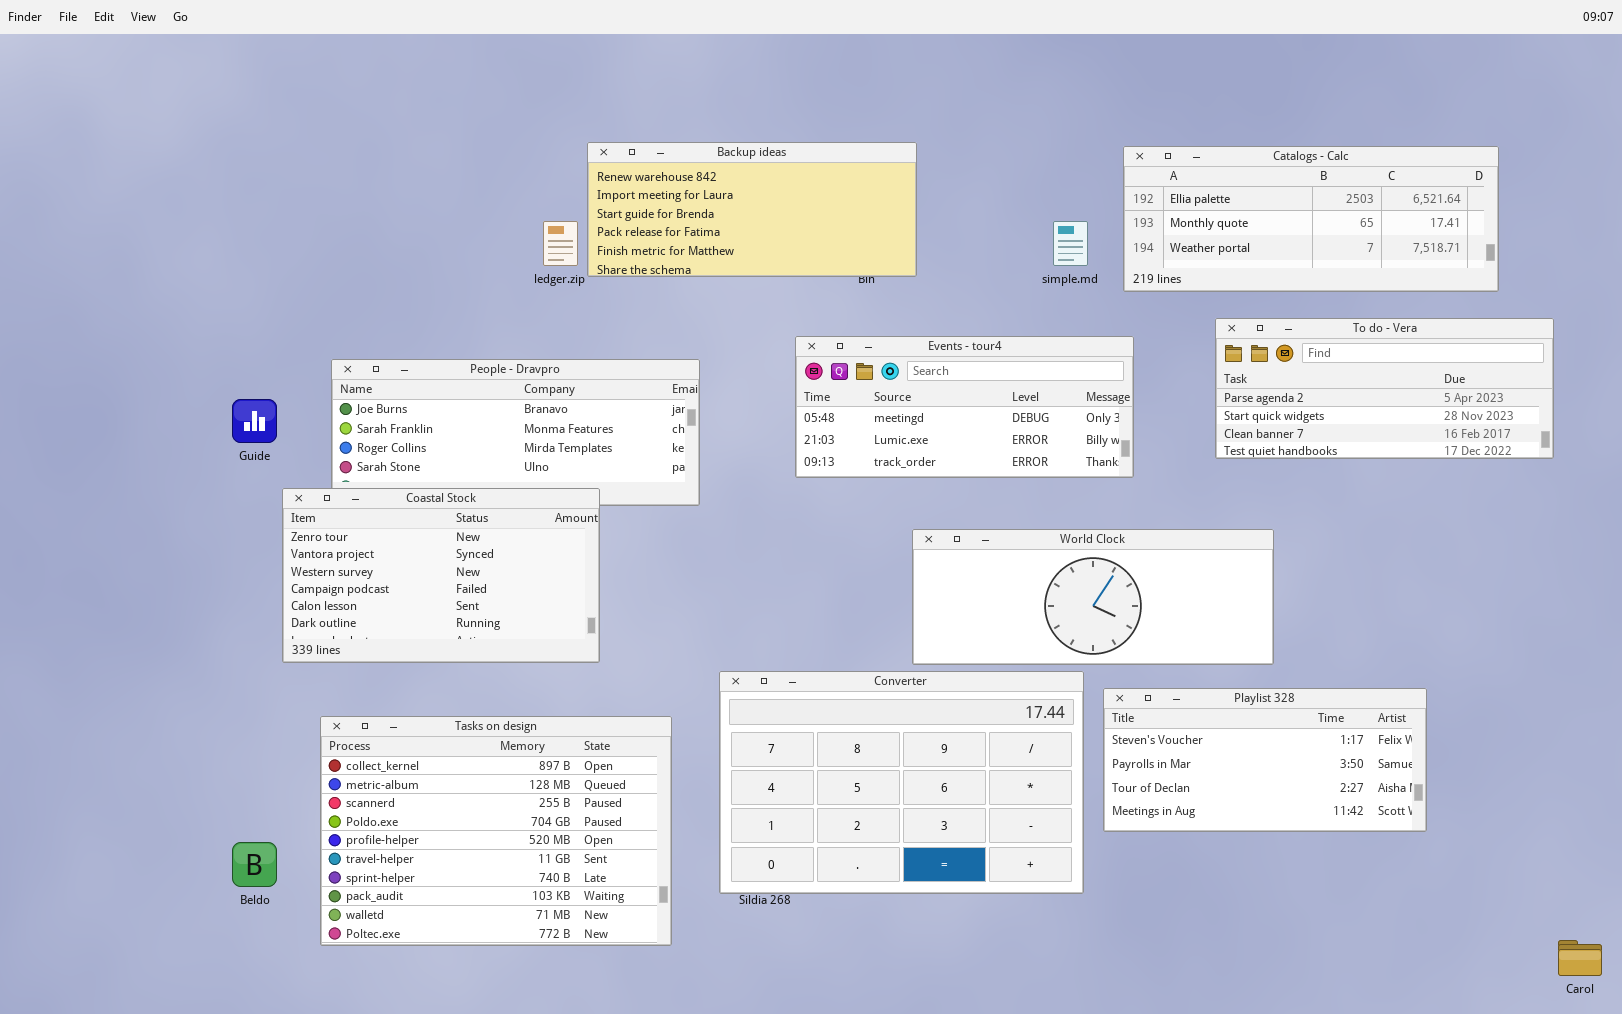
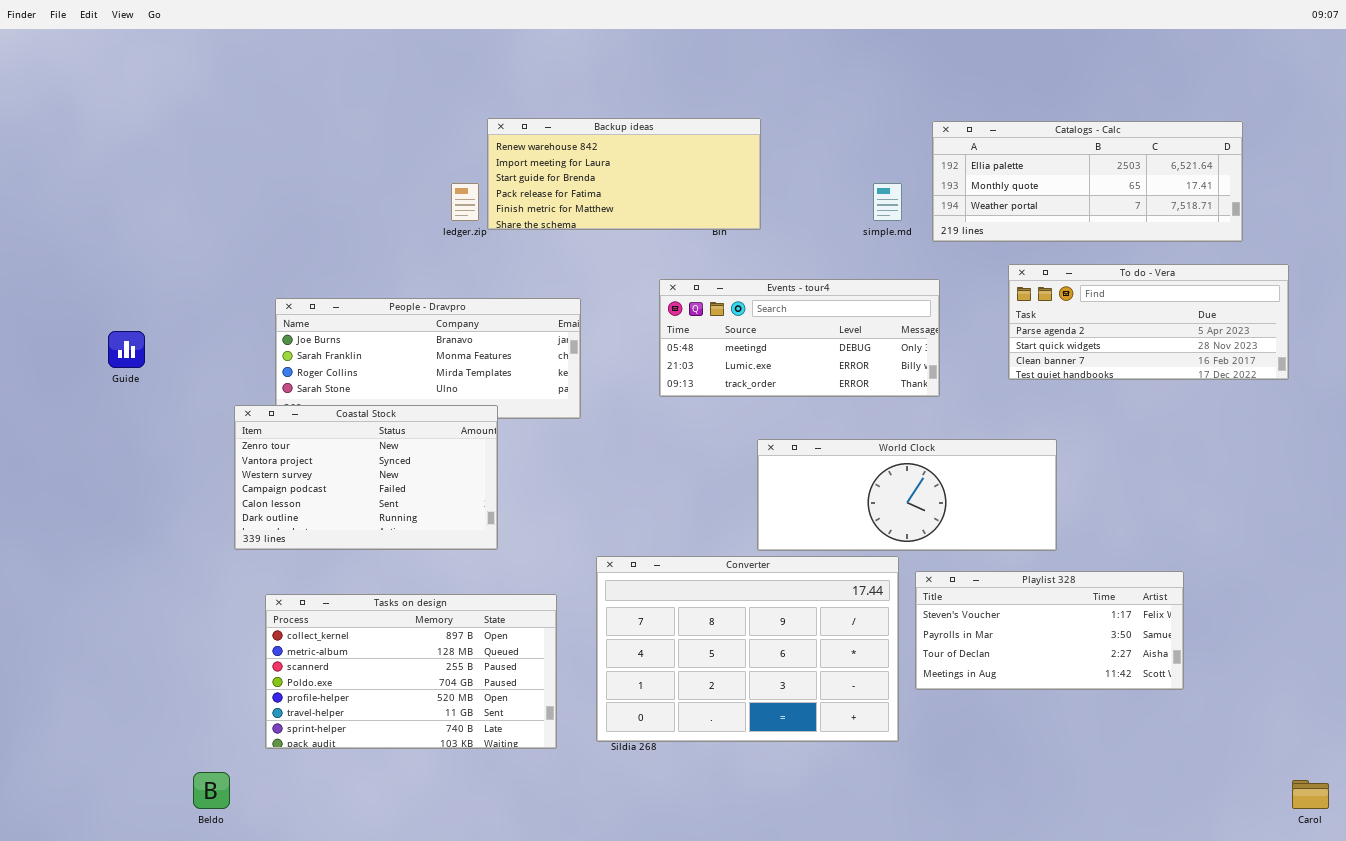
Guide: [232,399,277,443] -> [108,331,145,368], moved
Tasks on design: [320,716,672,946] -> [265,594,557,749], resized
Beldo: [232,842,277,887] -> [193,772,230,809], moved

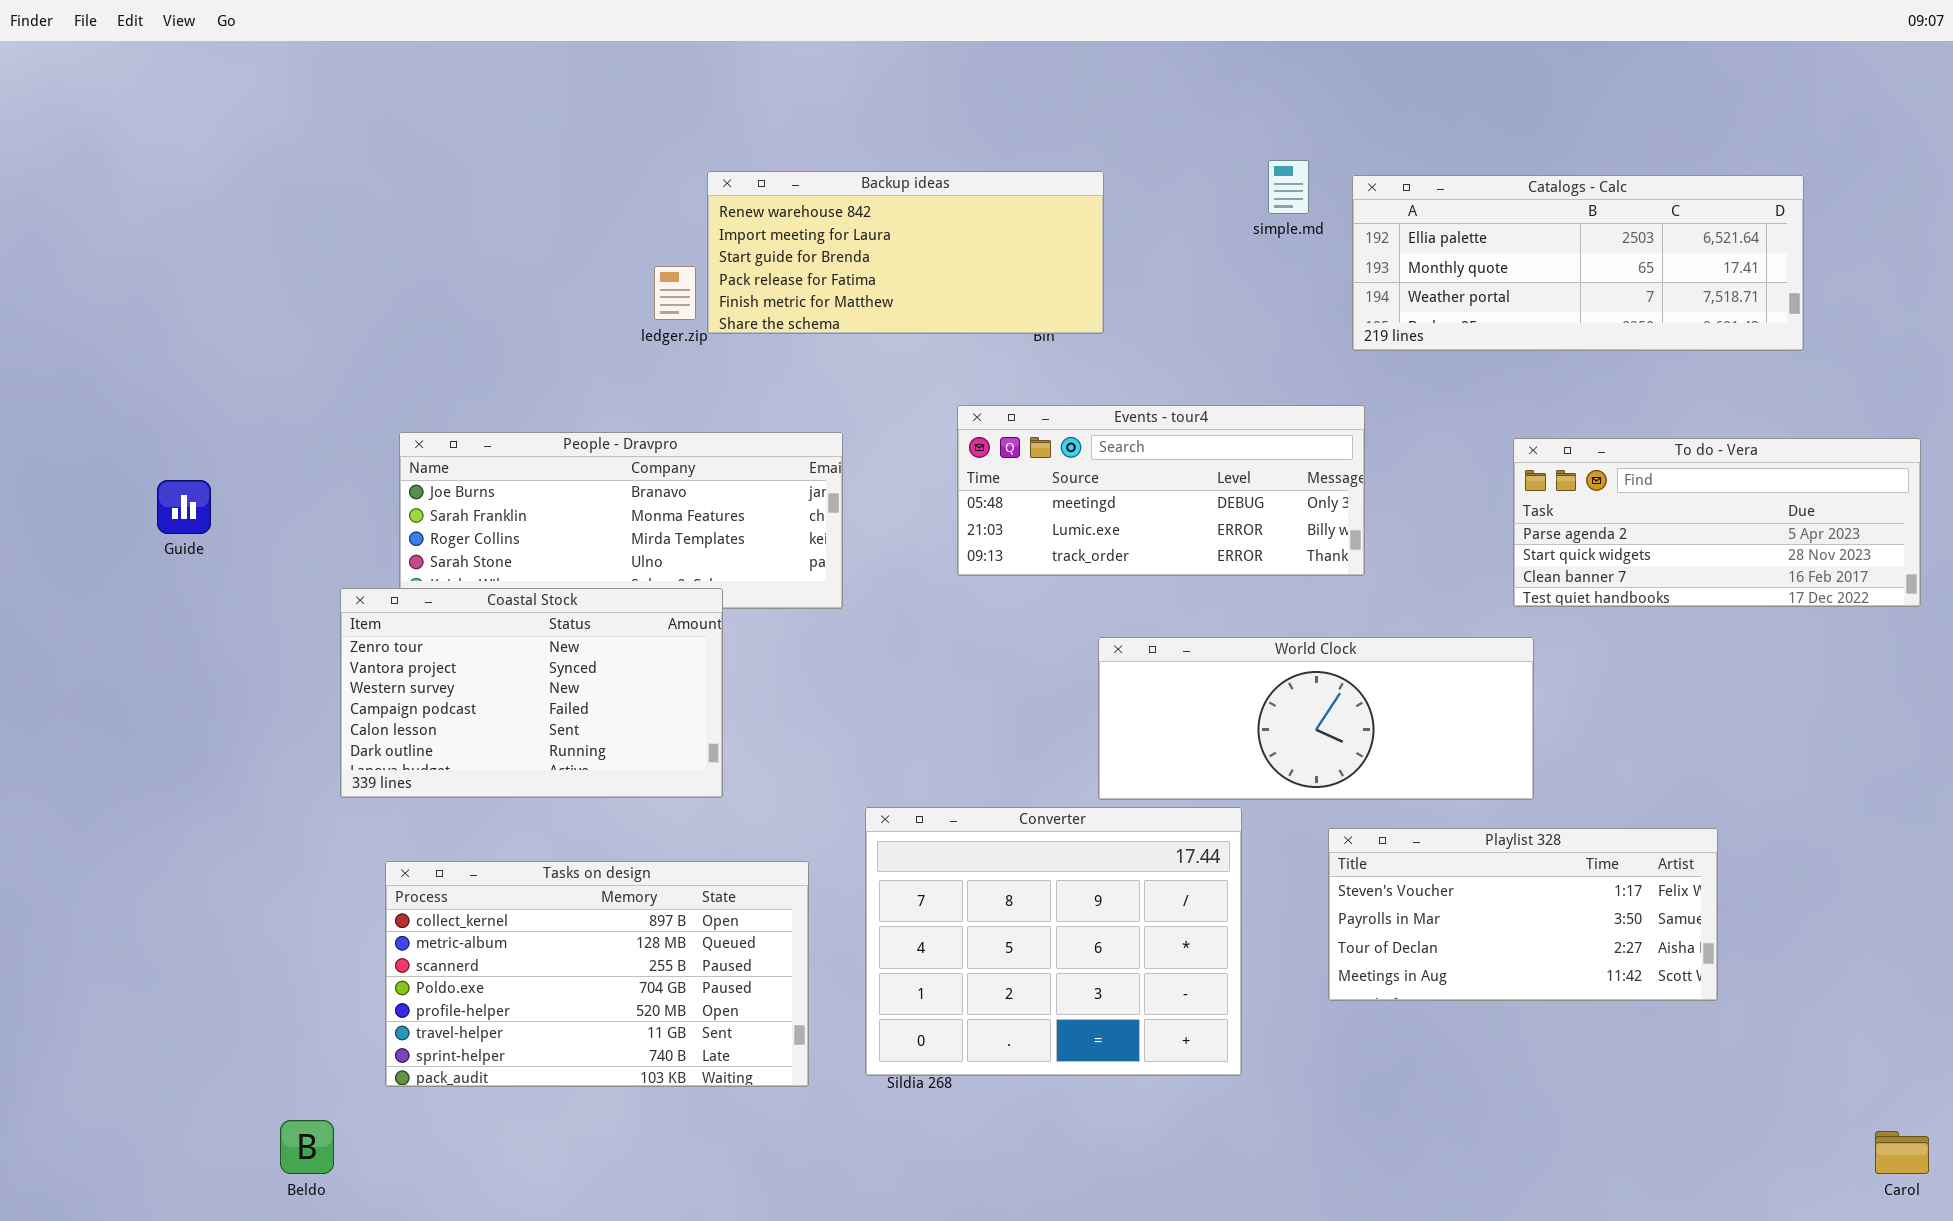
simple.md: [873,183,902,221] -> [1268,160,1309,214], moved
To do - Vera: [1008,264,1289,380] -> [1513,438,1921,607], moved
Converter: [596,556,899,742] -> [865,807,1242,1076], resized

